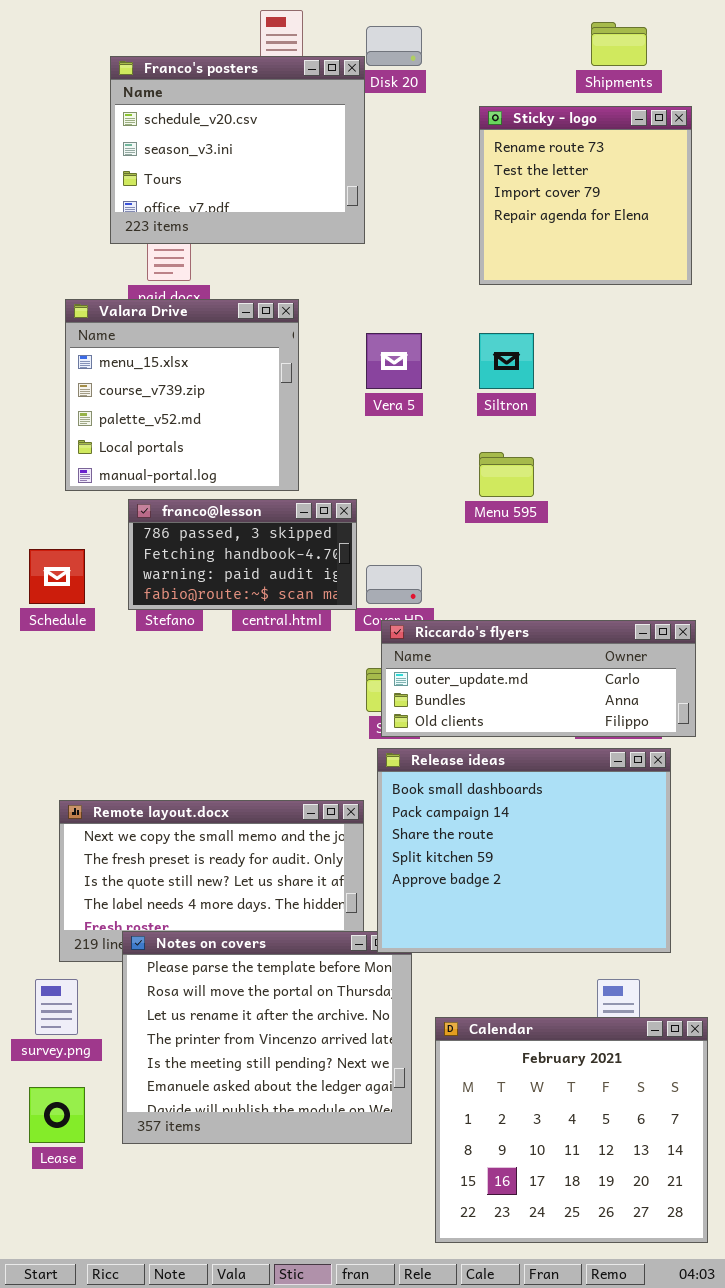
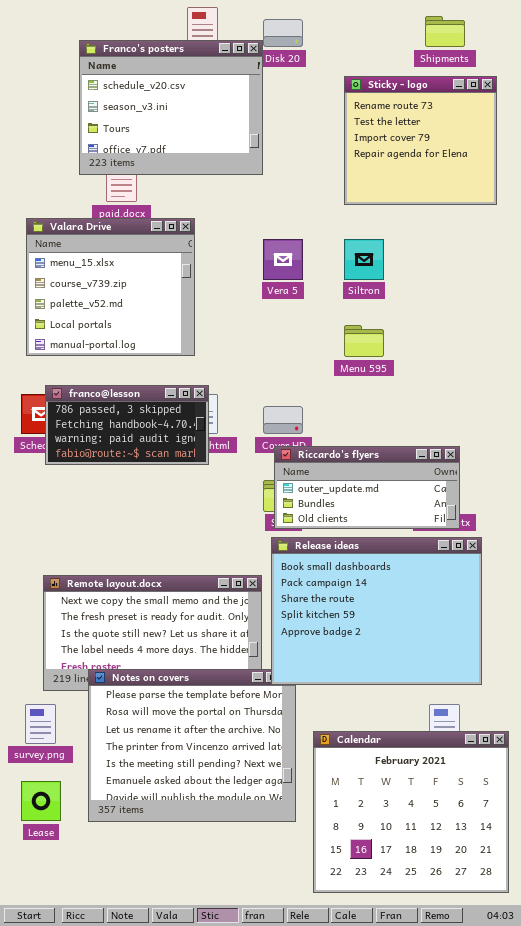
Valara Drive: [65,299,299,491] -> [26,218,195,356], moved
franco@lesson: [128,499,357,610] -> [45,385,209,465], moved
Riccardo's flyers: [381,620,696,737] -> [274,446,460,529], resized

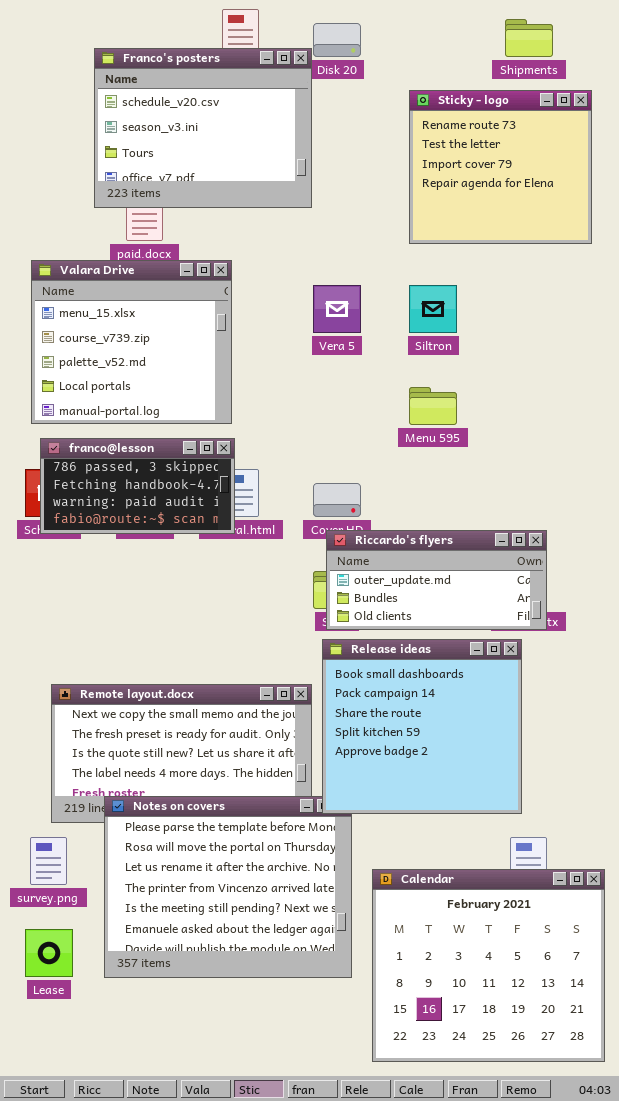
franco@lesson: [45,385,209,465] -> [40,438,235,534], moved
Release ideas: [271,537,482,685] -> [322,639,522,814], resized

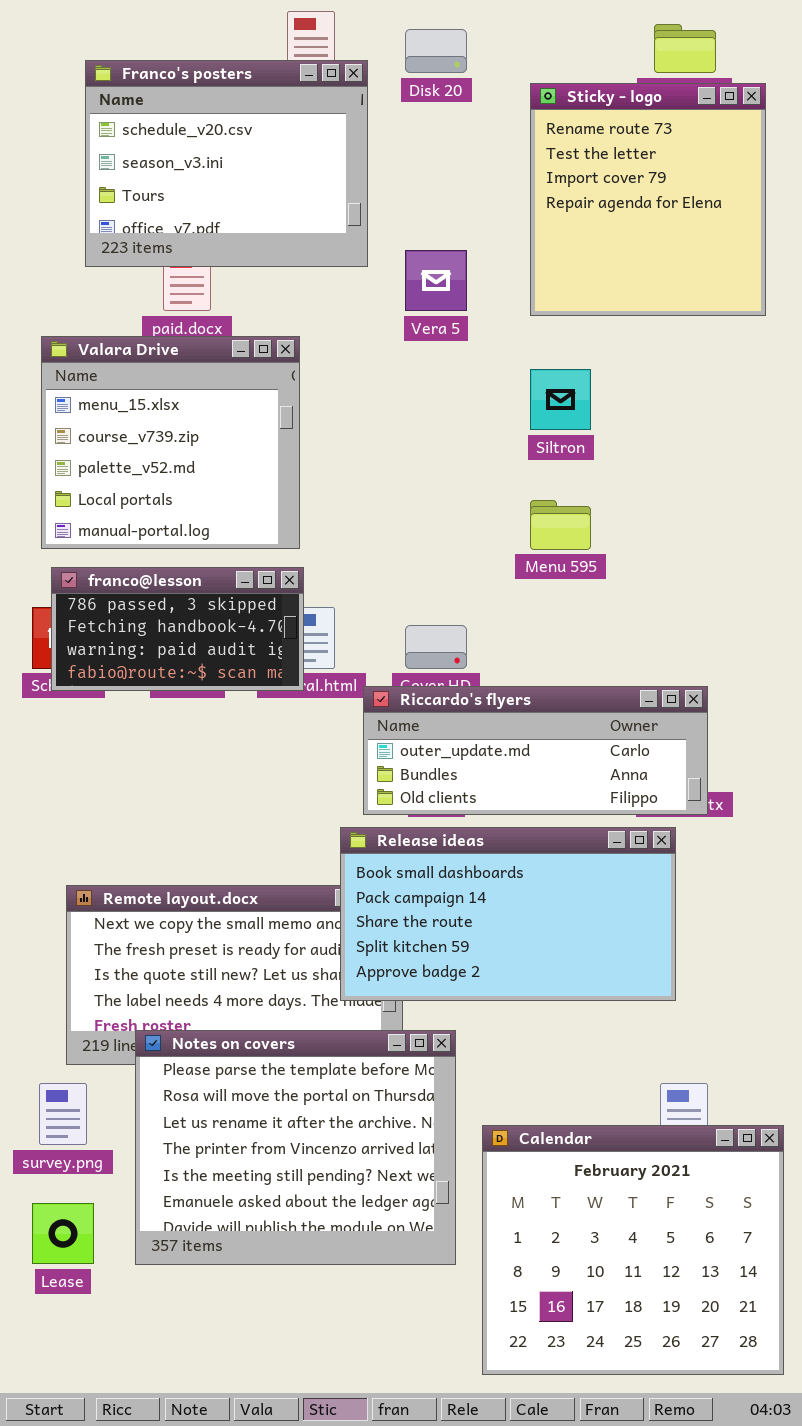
Franco's posters: [94,48,312,208] -> [85,60,368,267], moved
Sticky - logo: [409,90,592,244] -> [530,83,766,316], resized
Vera 5: [313,285,361,333] -> [405,250,467,311], moved
Riccardo's flyers: [326,530,547,630] -> [363,686,708,815], resized
Release ideas: [322,639,522,814] -> [340,827,676,1001], resized

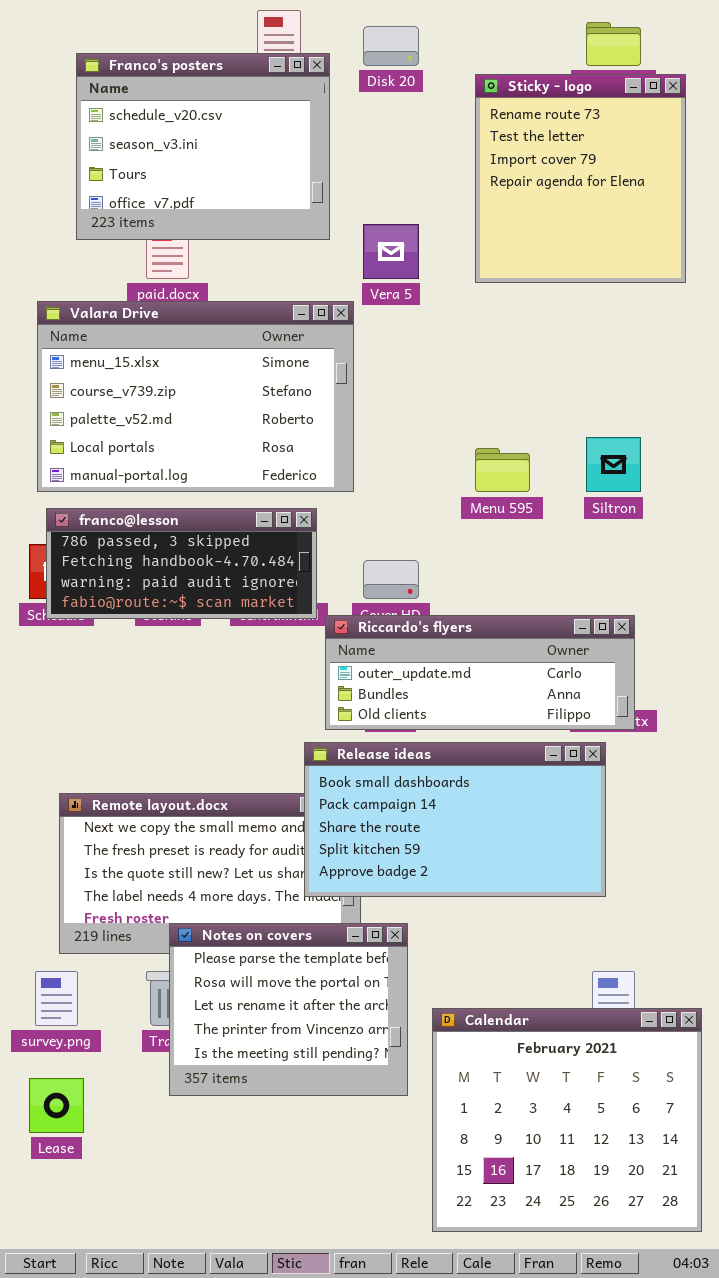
Valara Drive: [41,336,300,549] -> [37,301,354,492], resized
Siltron: [530,369,591,430] -> [586,437,641,492], moved
franco@lesson: [51,567,304,691] -> [46,508,317,619], resized
Notes on covers: [135,1030,456,1265] -> [169,923,408,1096], resized

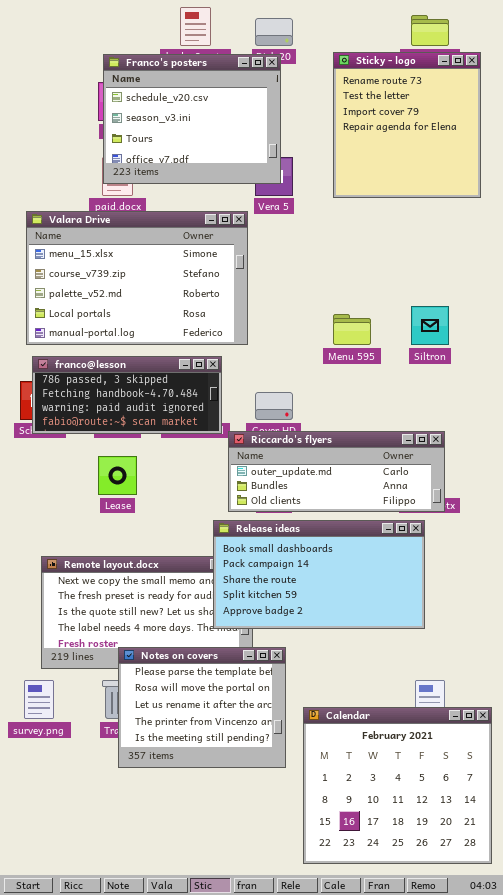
Franco's posters: [76,53,330,240] -> [103,54,281,184], moved
Lease: [29,1078,84,1133] -> [98,456,137,495], moved

